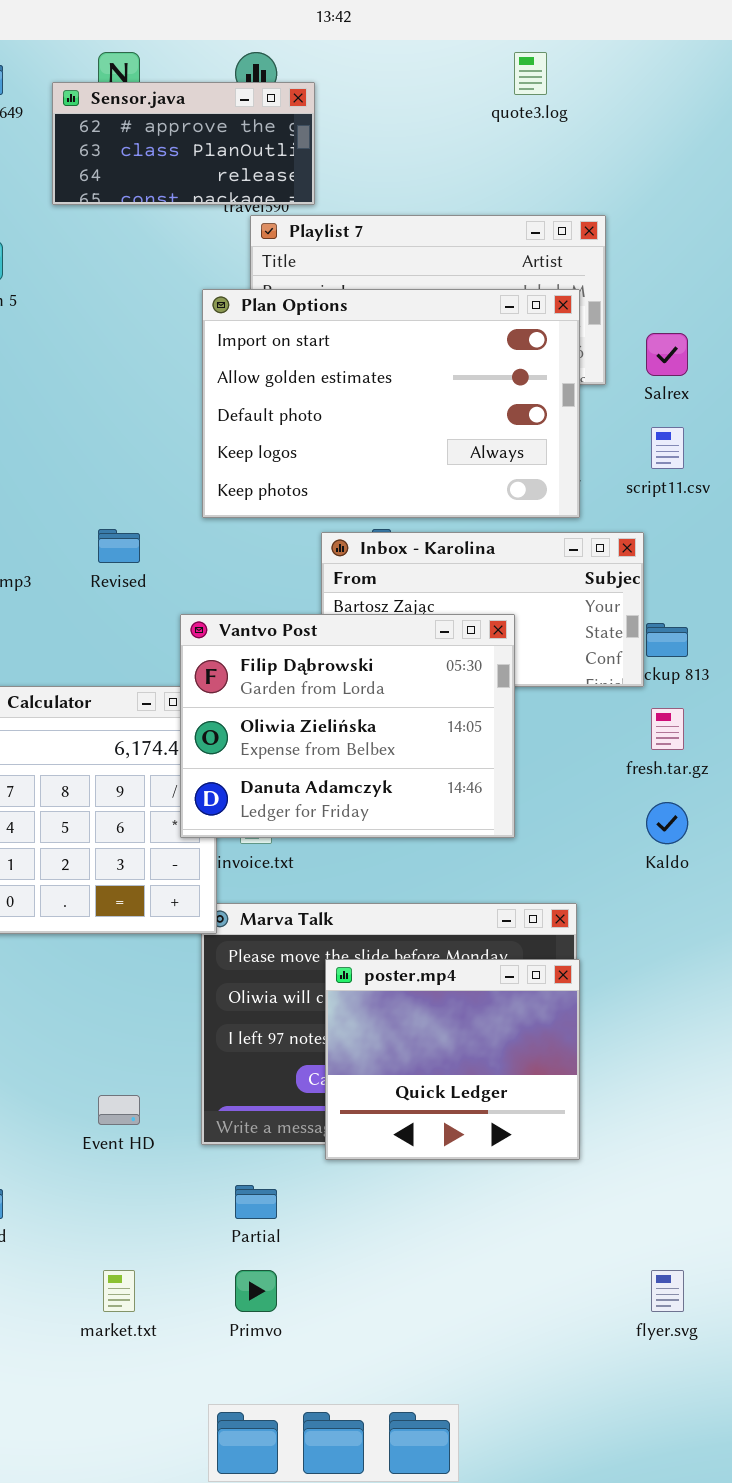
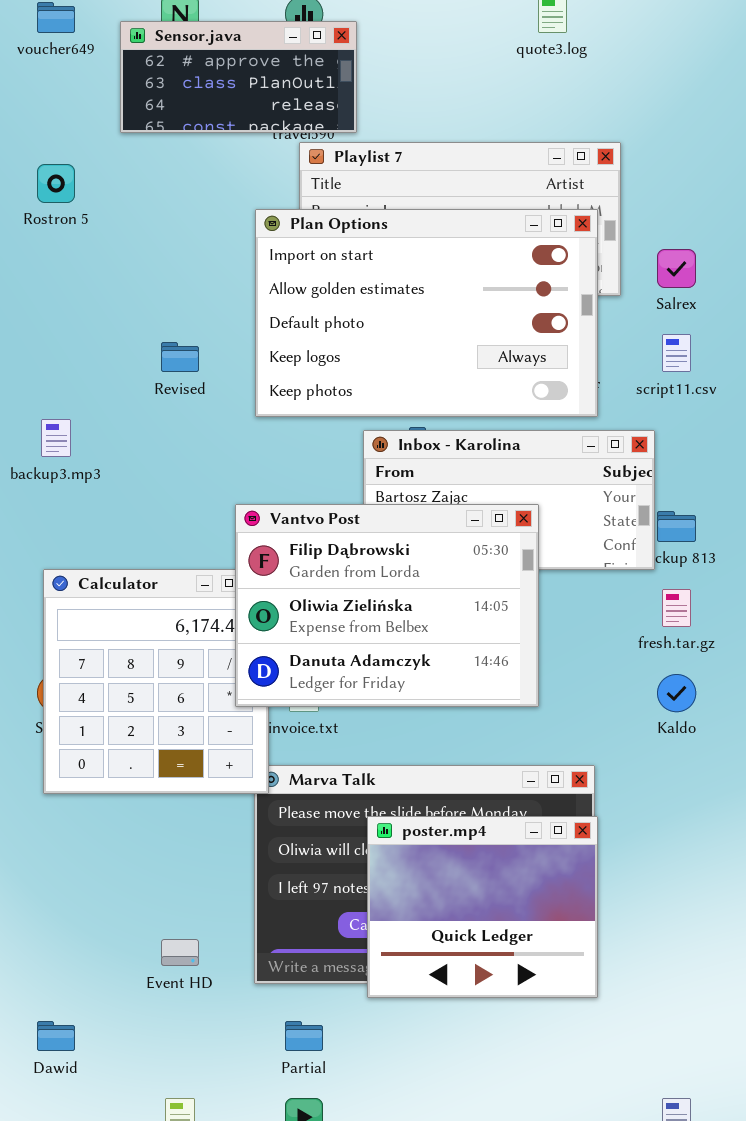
Revised: [98,529,140,563] -> [161,342,199,372], moved

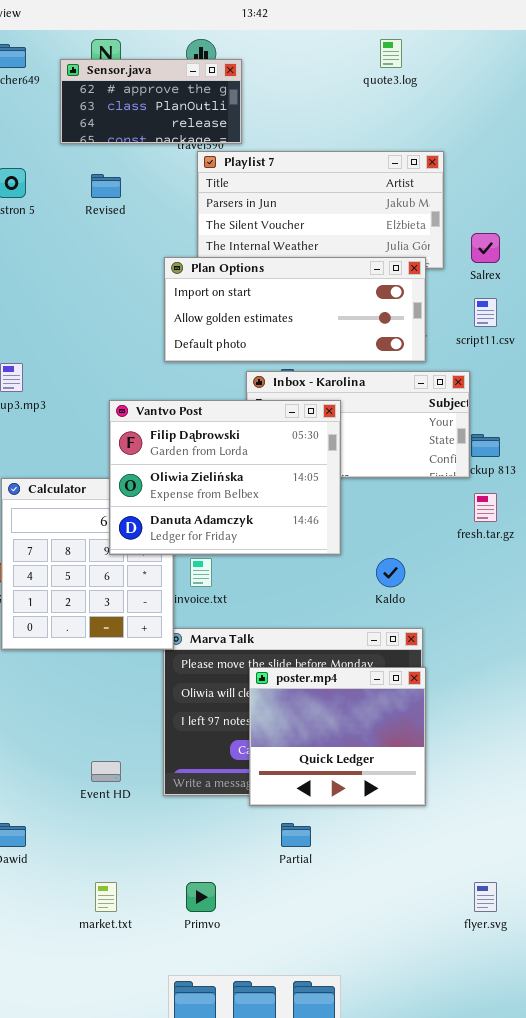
Plan Options: [255,209,598,417] -> [164,257,426,362], resized
Revised: [161,342,199,372] -> [91,174,121,198], moved
Vantvo Post: [235,504,539,707] -> [109,400,341,555], moved
Kaldo: [657,674,696,712] -> [376,558,405,587], moved
Partial: [285,1021,323,1051] -> [281,823,311,847], moved

